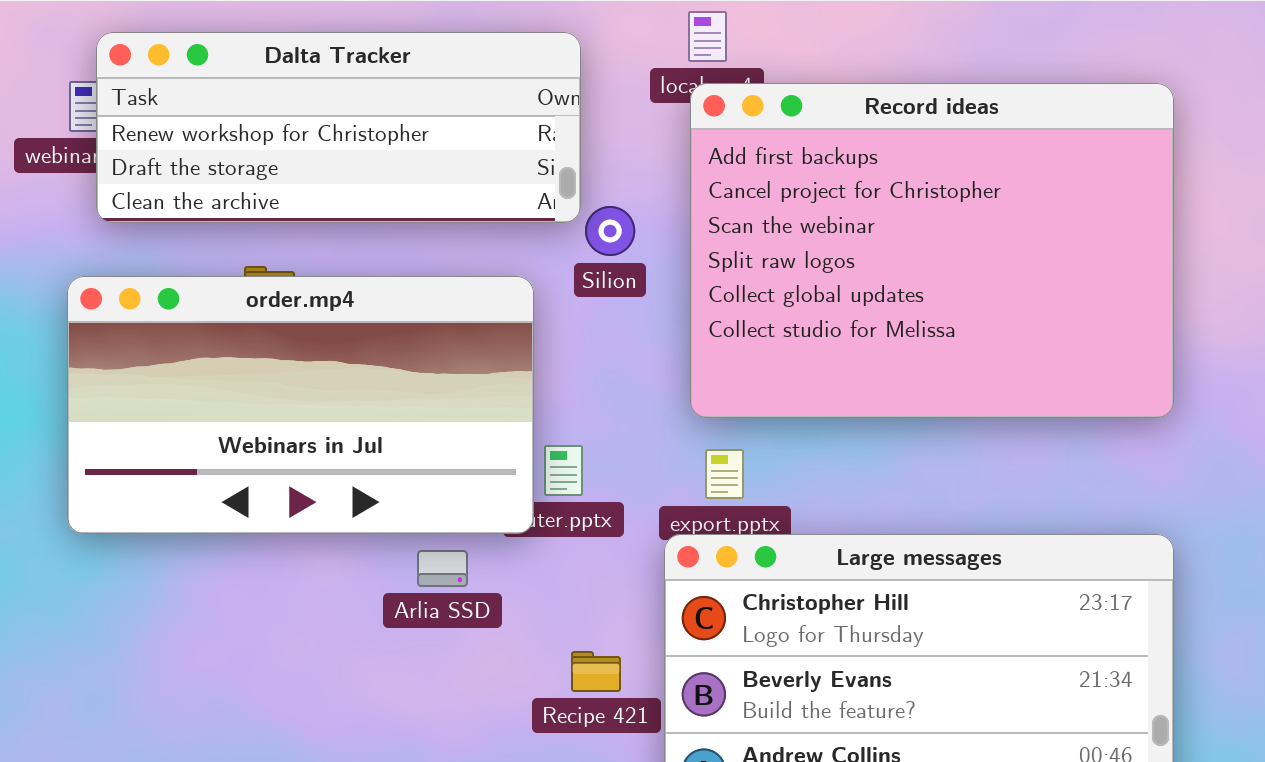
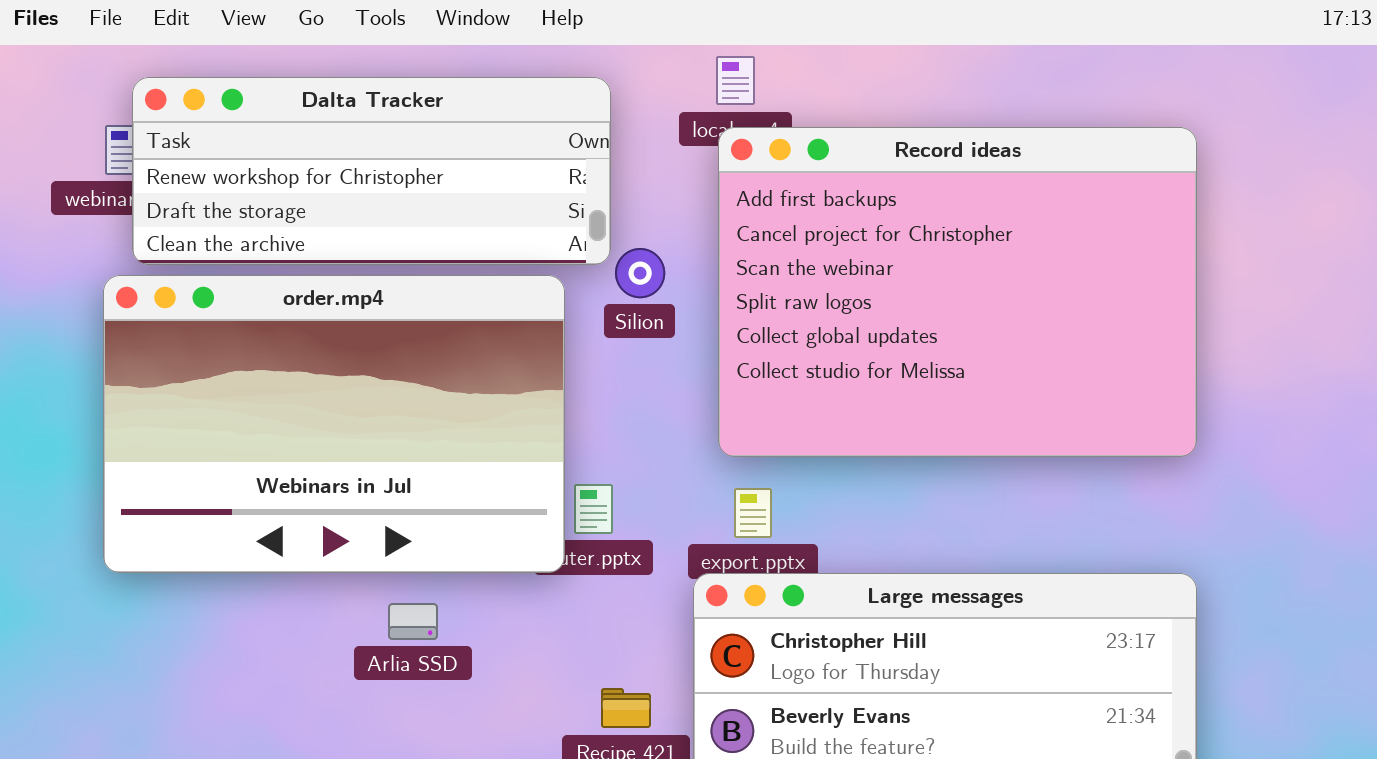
order.mp4: [67,276,534,534] -> [103,275,565,573], resized
Arlia SSD: [417,550,468,587] -> [388,603,438,640], moved

